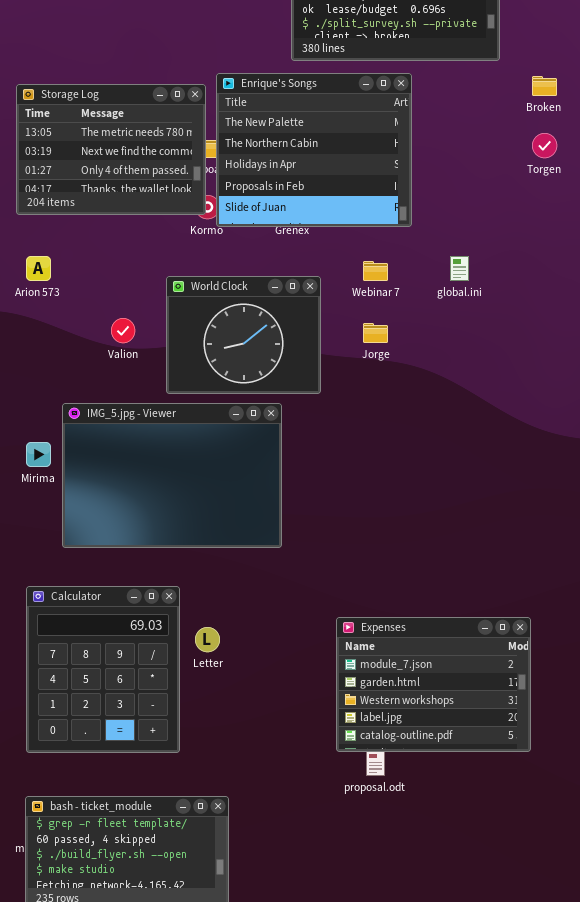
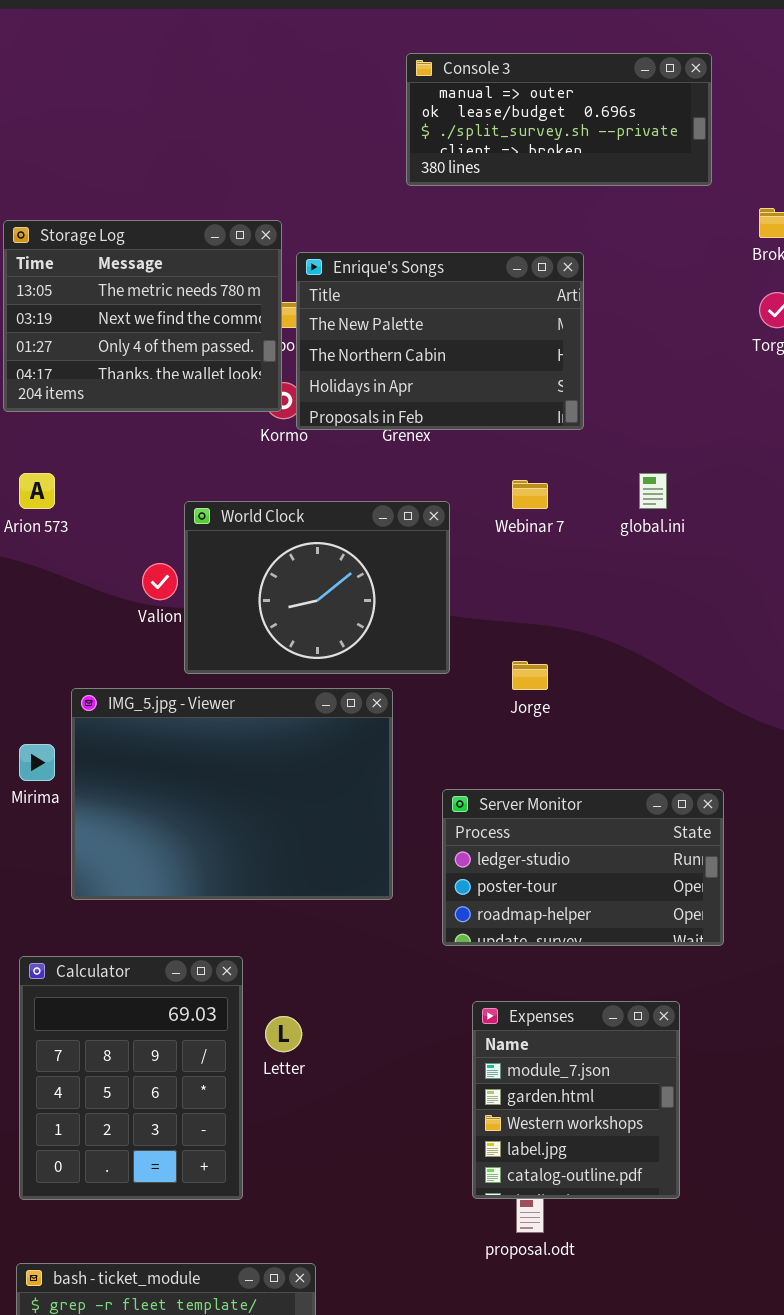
Enrique's Songs: [216,73,412,227] -> [296,252,584,430], resized
World Clock: [166,276,321,394] -> [184,501,450,674], resized
Jorge: [363,323,388,343] -> [512,661,548,690], moved
Server Monitor: none -> [442,789,724,946], opened
Expenses: [336,617,531,752] -> [472,1001,680,1199], resized

